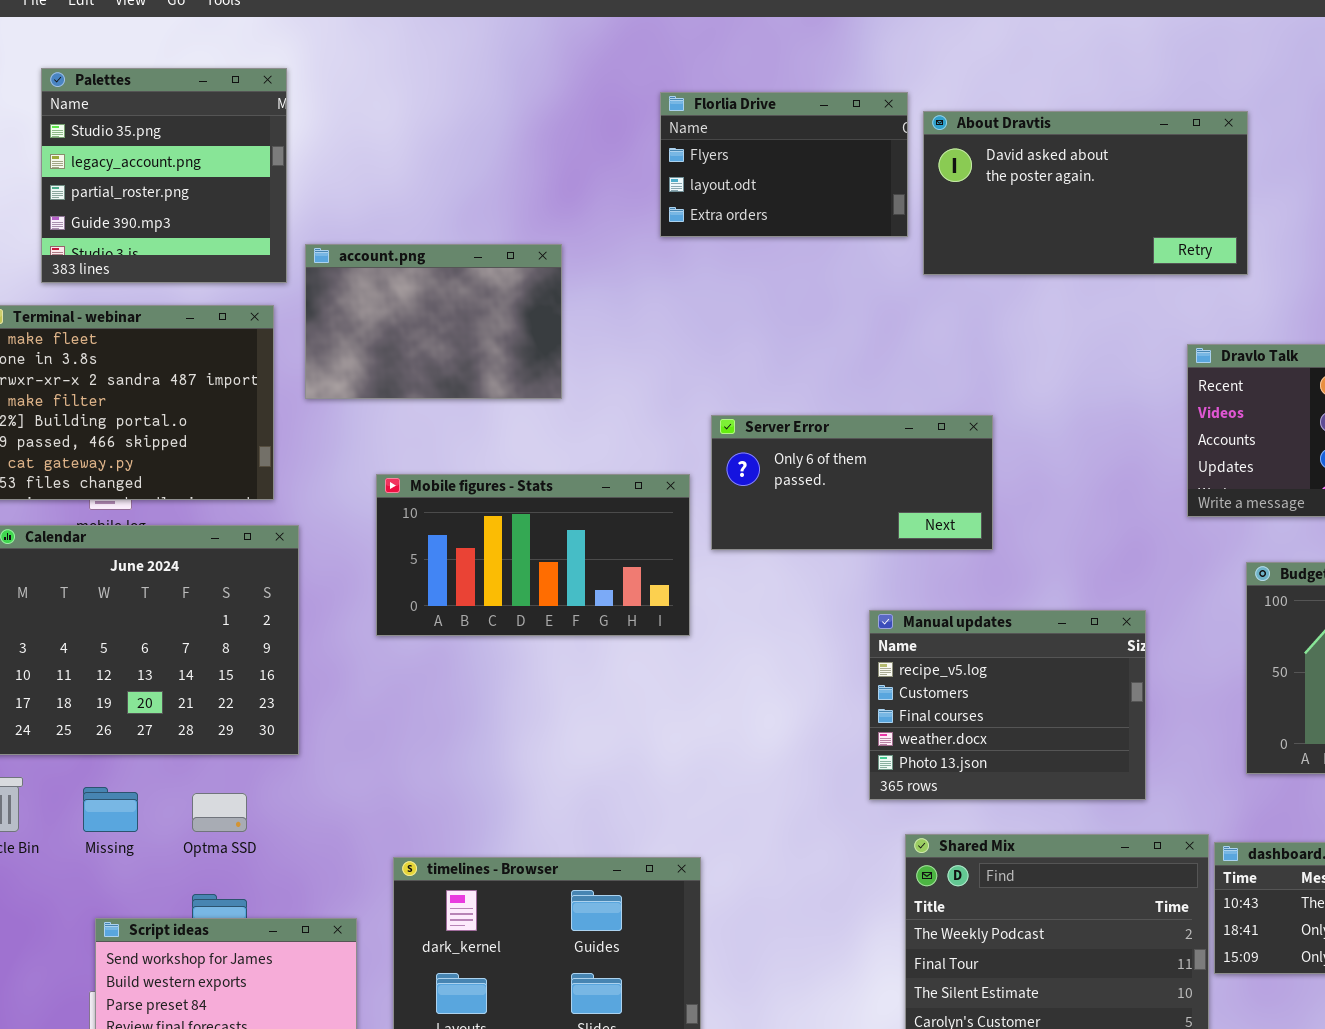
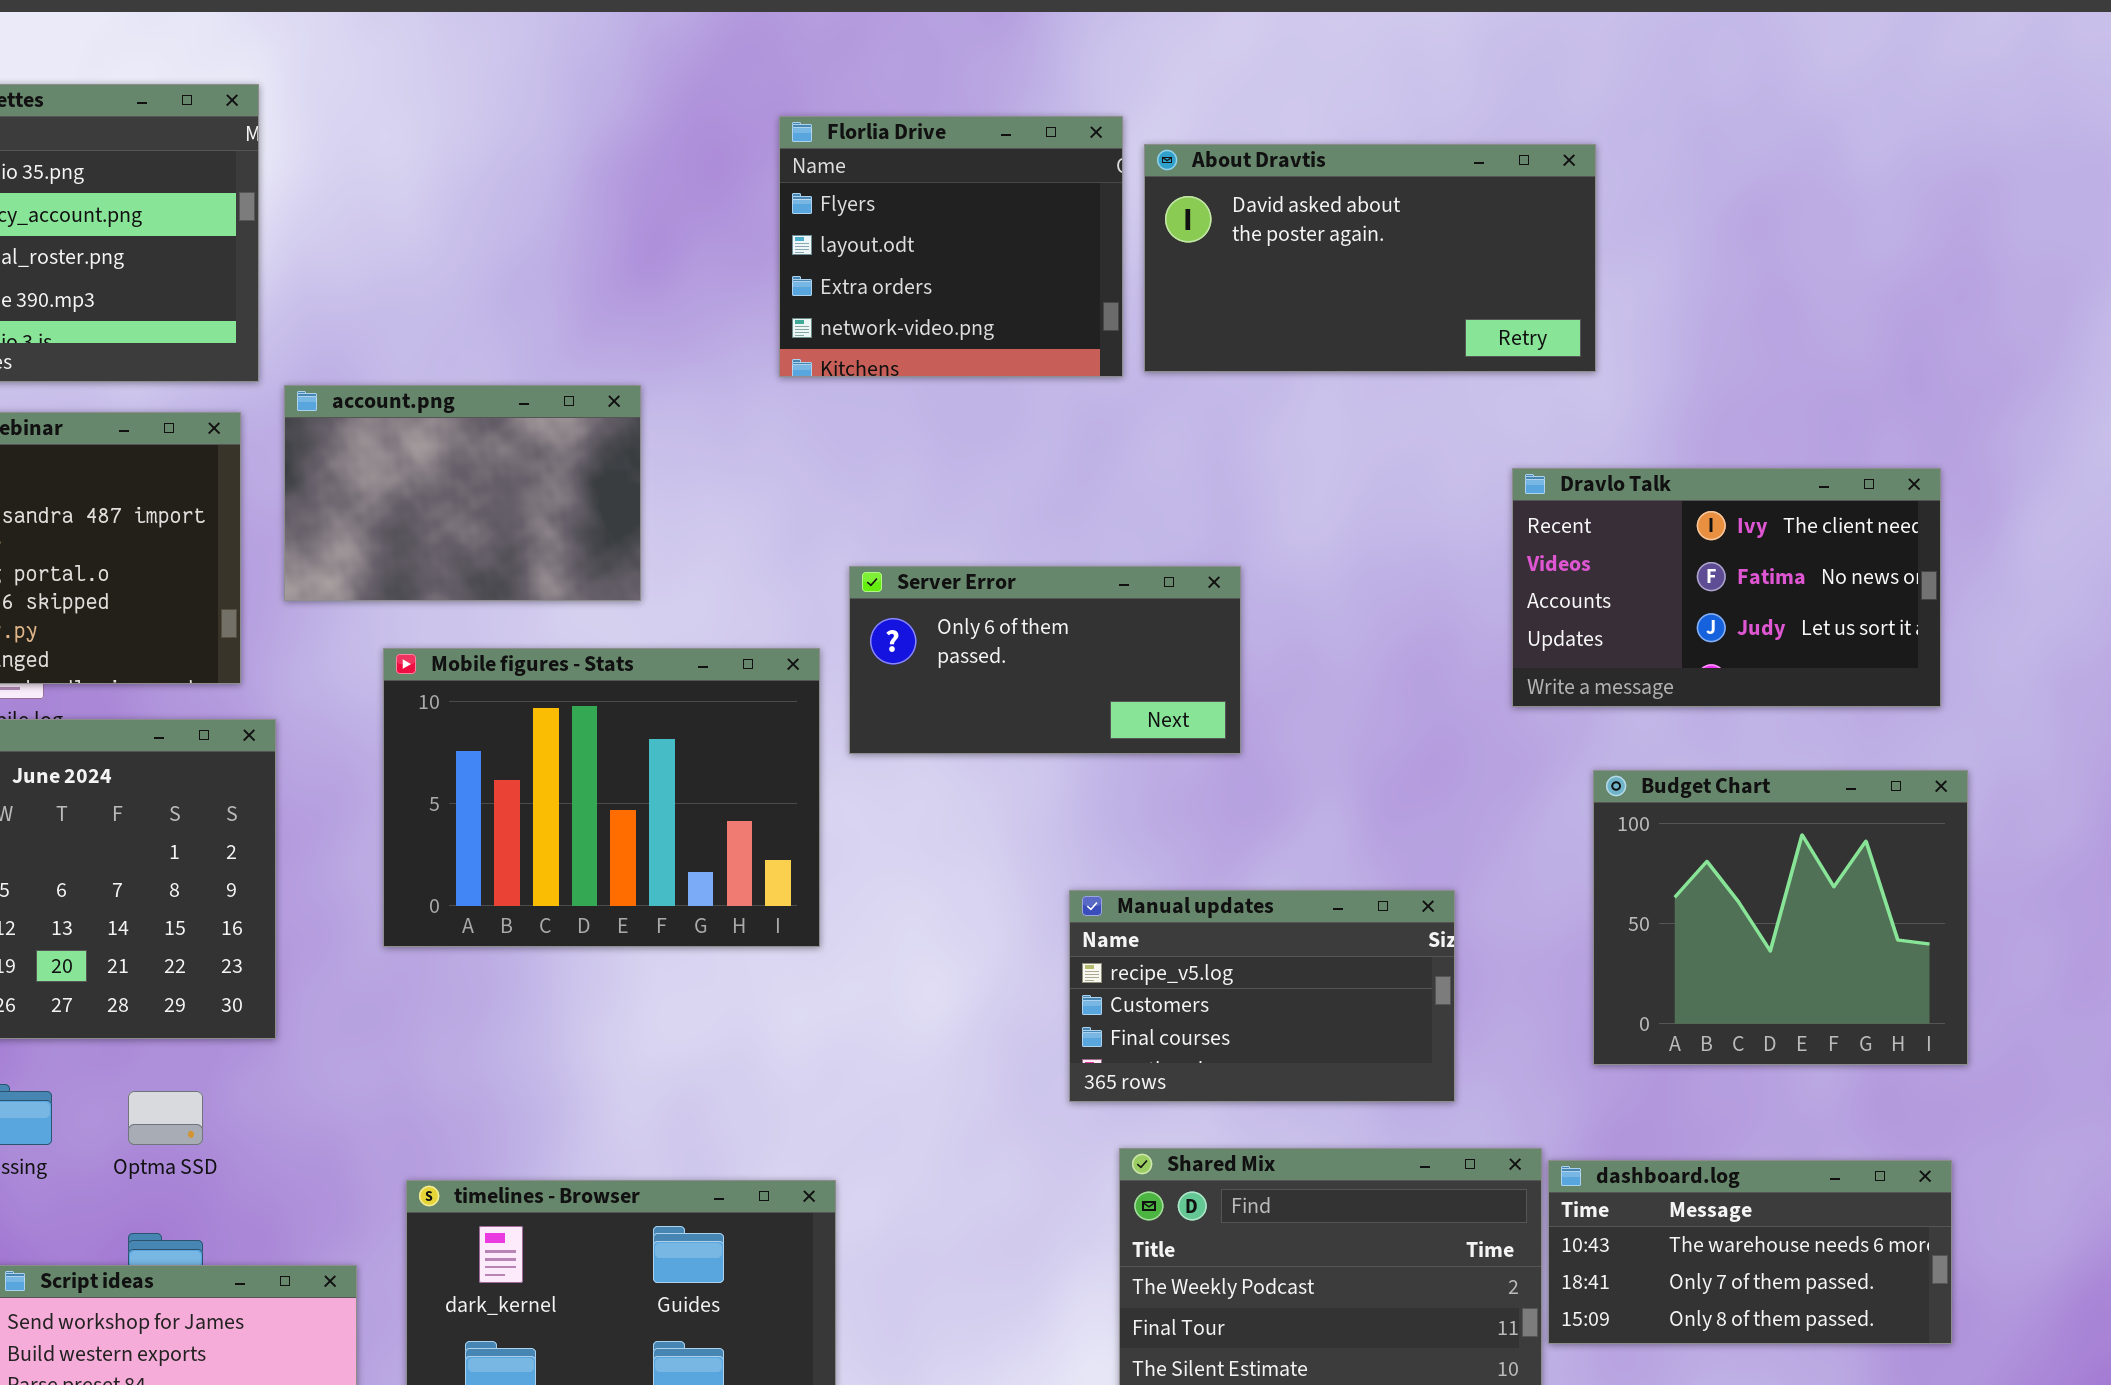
Florlia Drive: [660,92,908,237] -> [779,116,1123,377], resized
account.png: [305,244,562,399] -> [284,385,641,601], moved
Mobile figures - Stats: [376,474,690,636] -> [383,648,820,947], resized
Manual updates: [869,610,1146,800] -> [1069,890,1455,1102], resized

